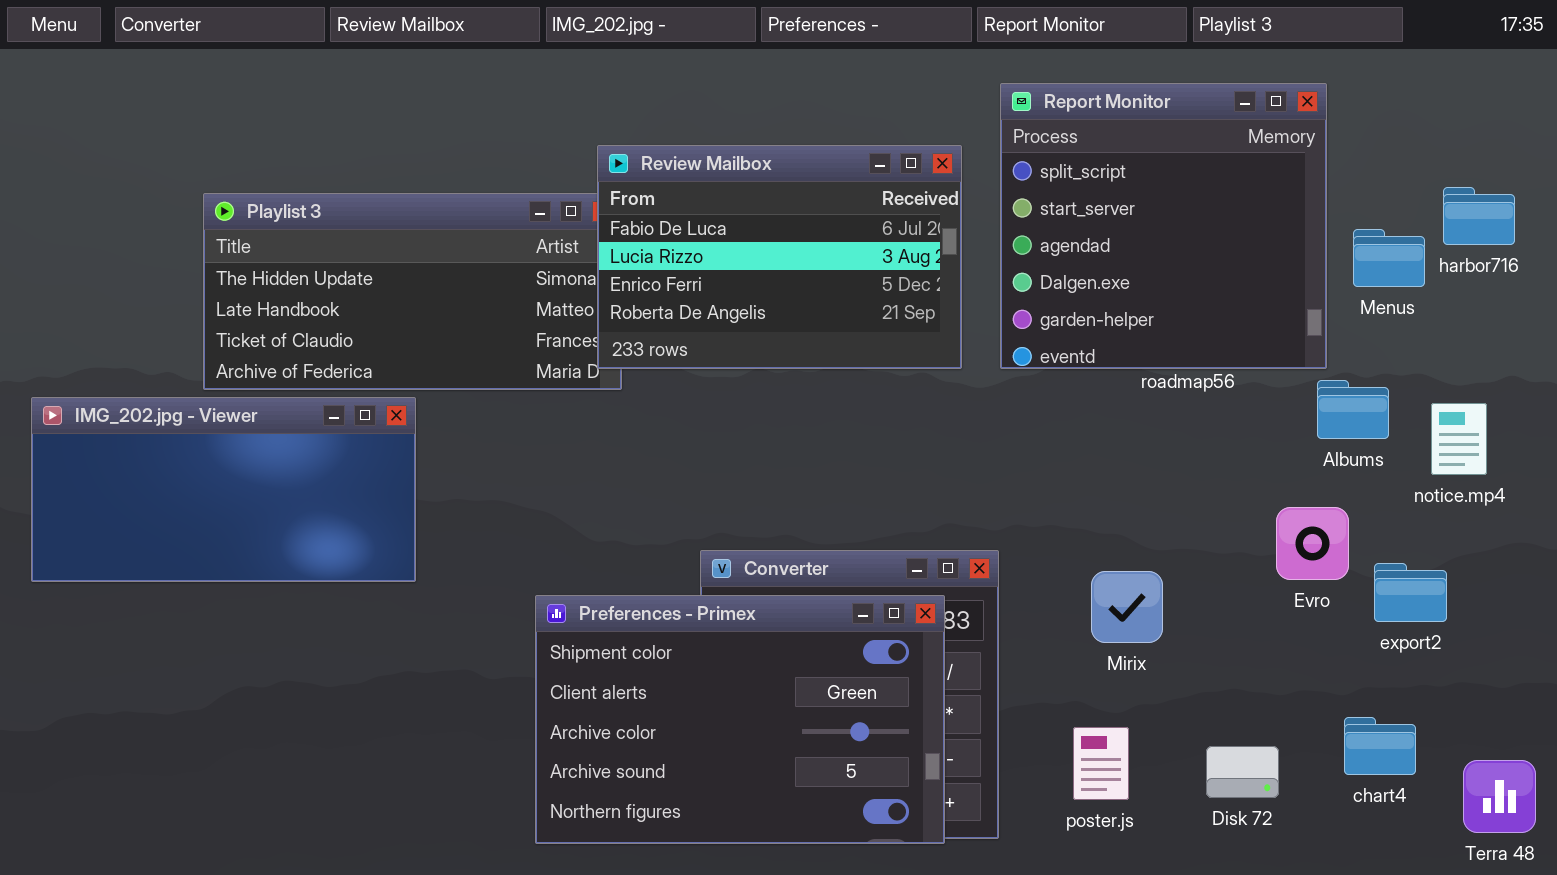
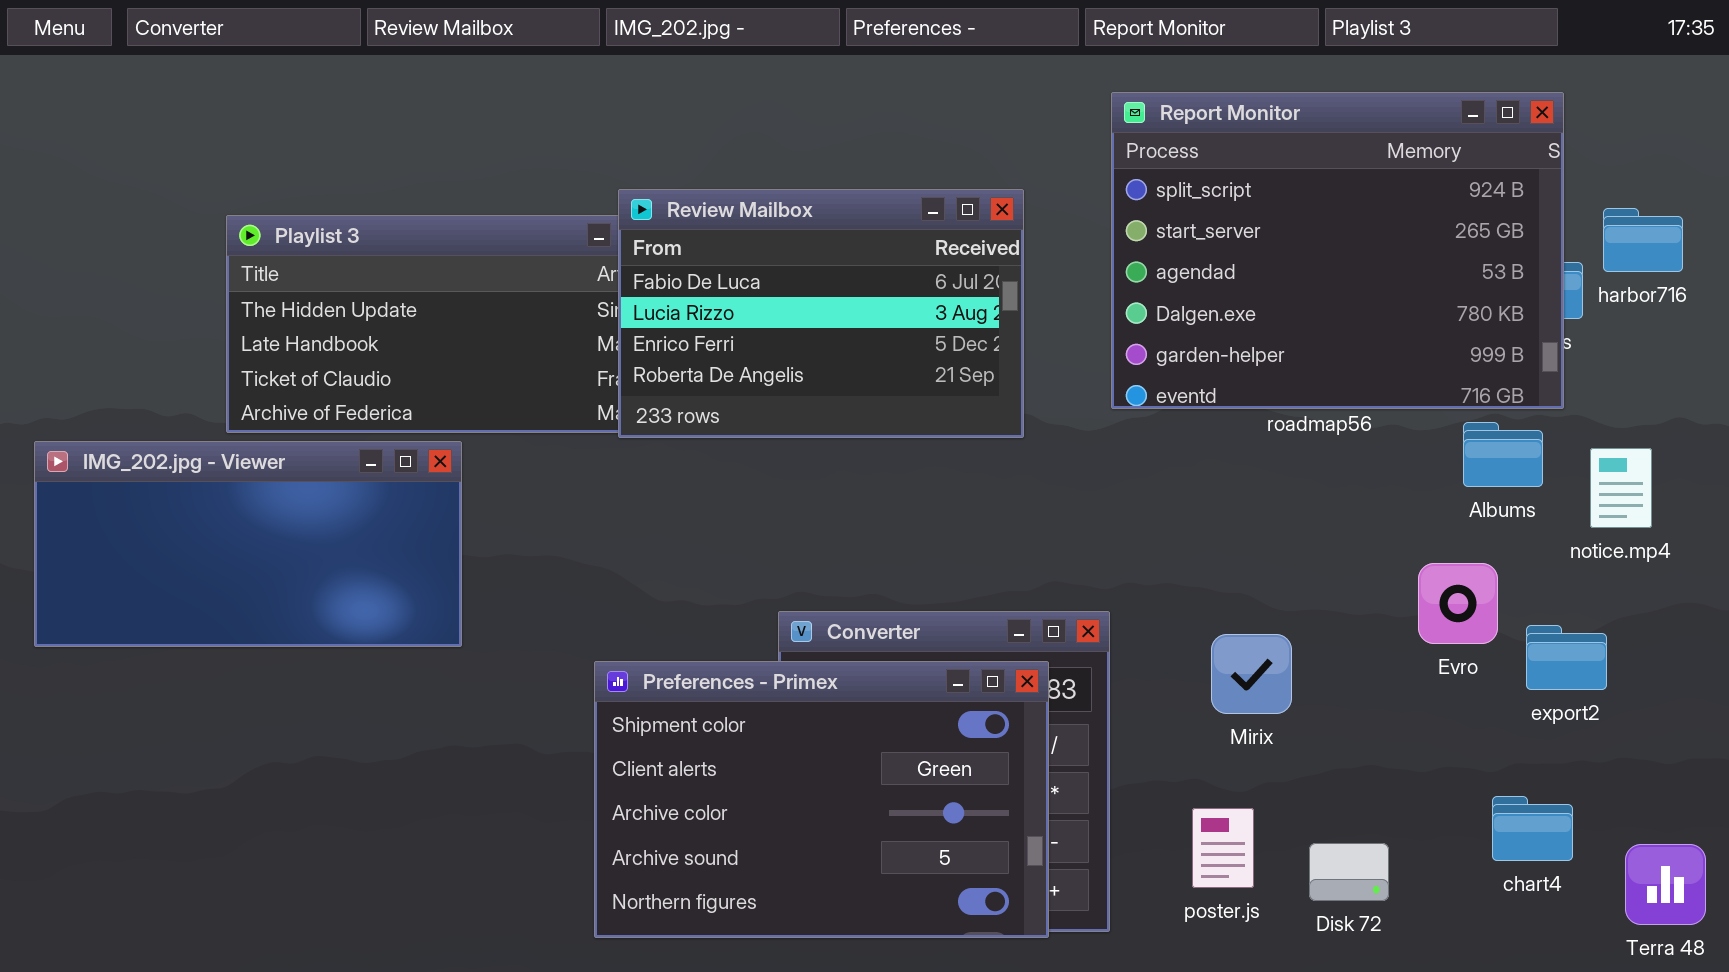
Report Monitor: [1000,83,1327,369] -> [1111,92,1564,409], resized
Review Mailbox: [597,145,962,369] -> [618,189,1024,438], moved
Disk 72: [1206,746,1279,798] -> [1309,843,1389,901], moved

